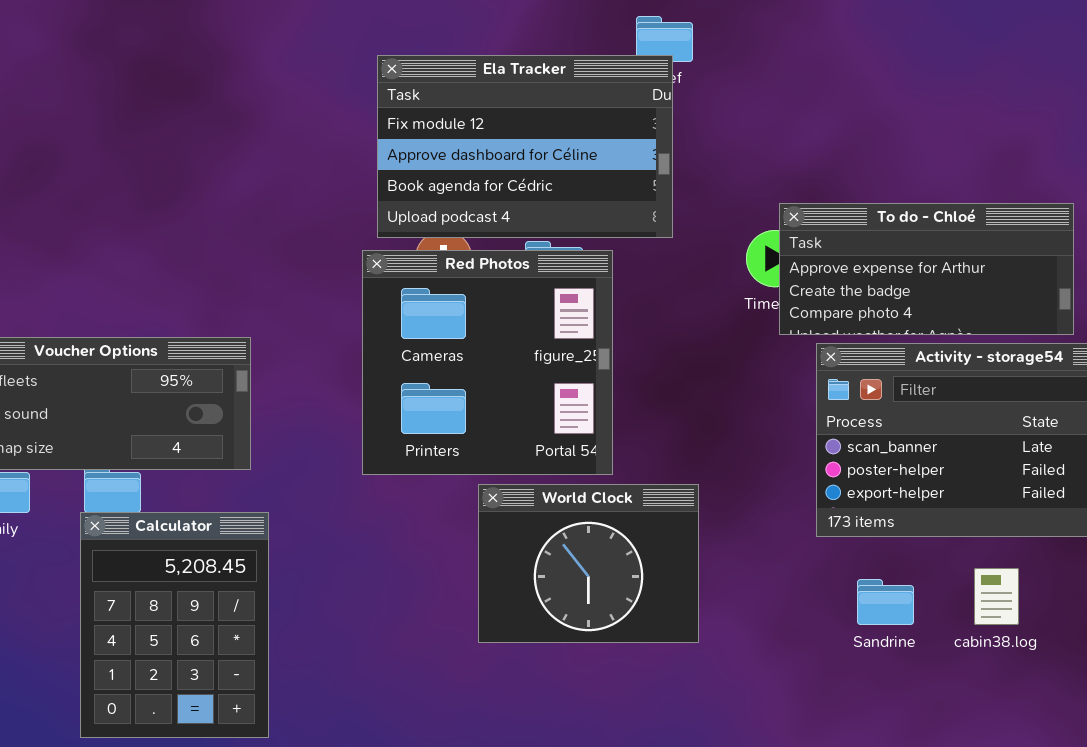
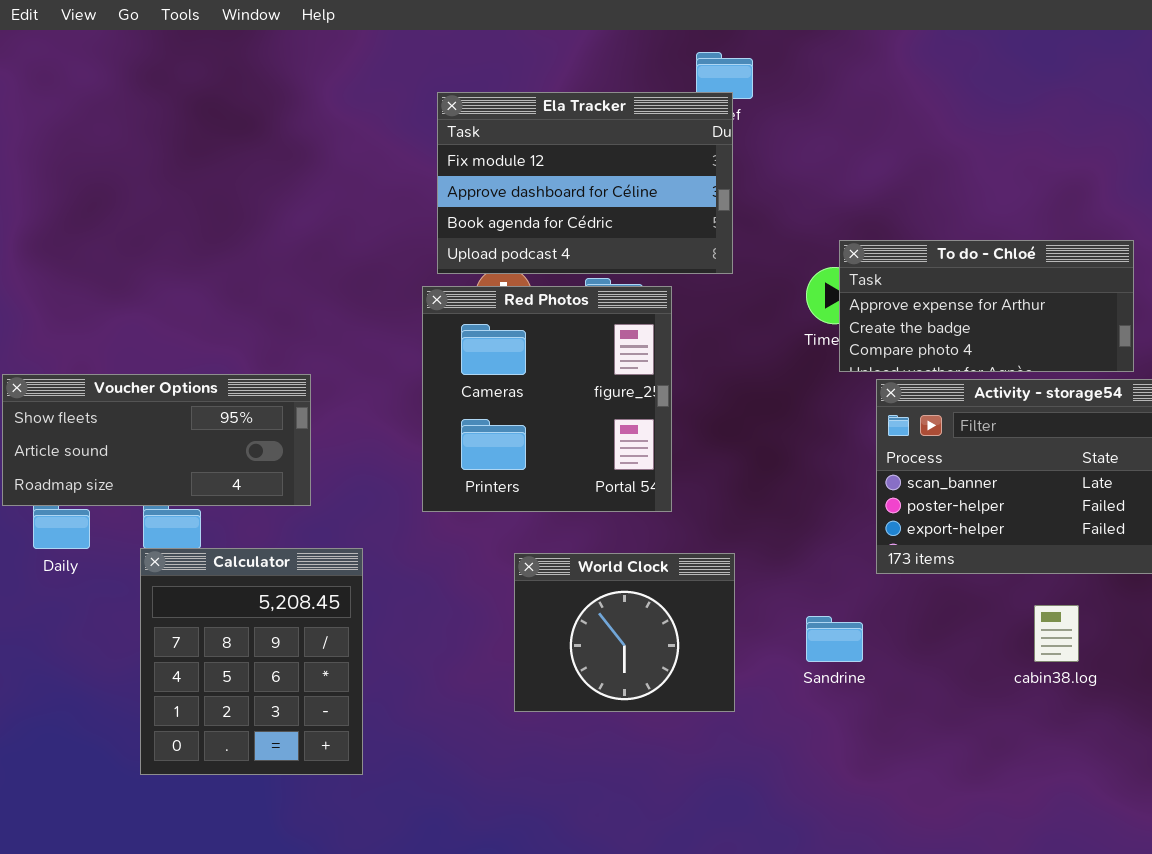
World Clock: [478,484,699,643] -> [514,553,735,712], moved
Calculator: [80,512,269,738] -> [140,548,363,775], resized
Sandrine: [857,579,914,625] -> [806,616,863,662], moved

